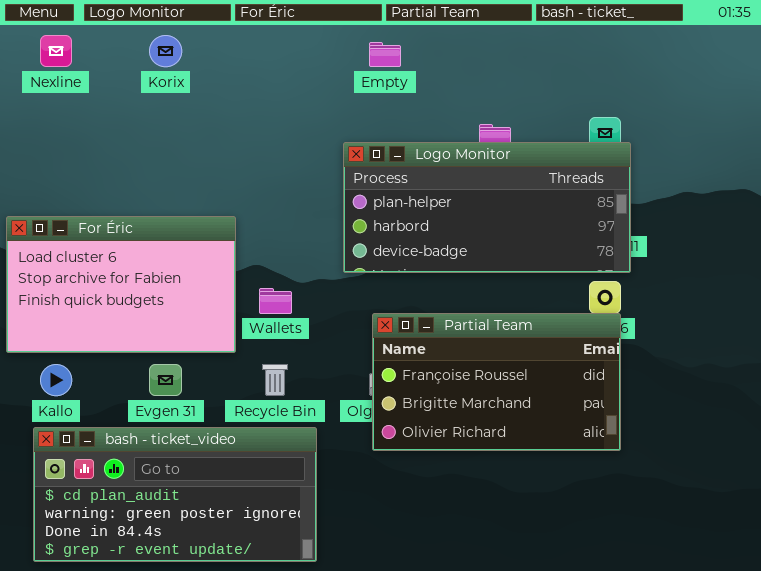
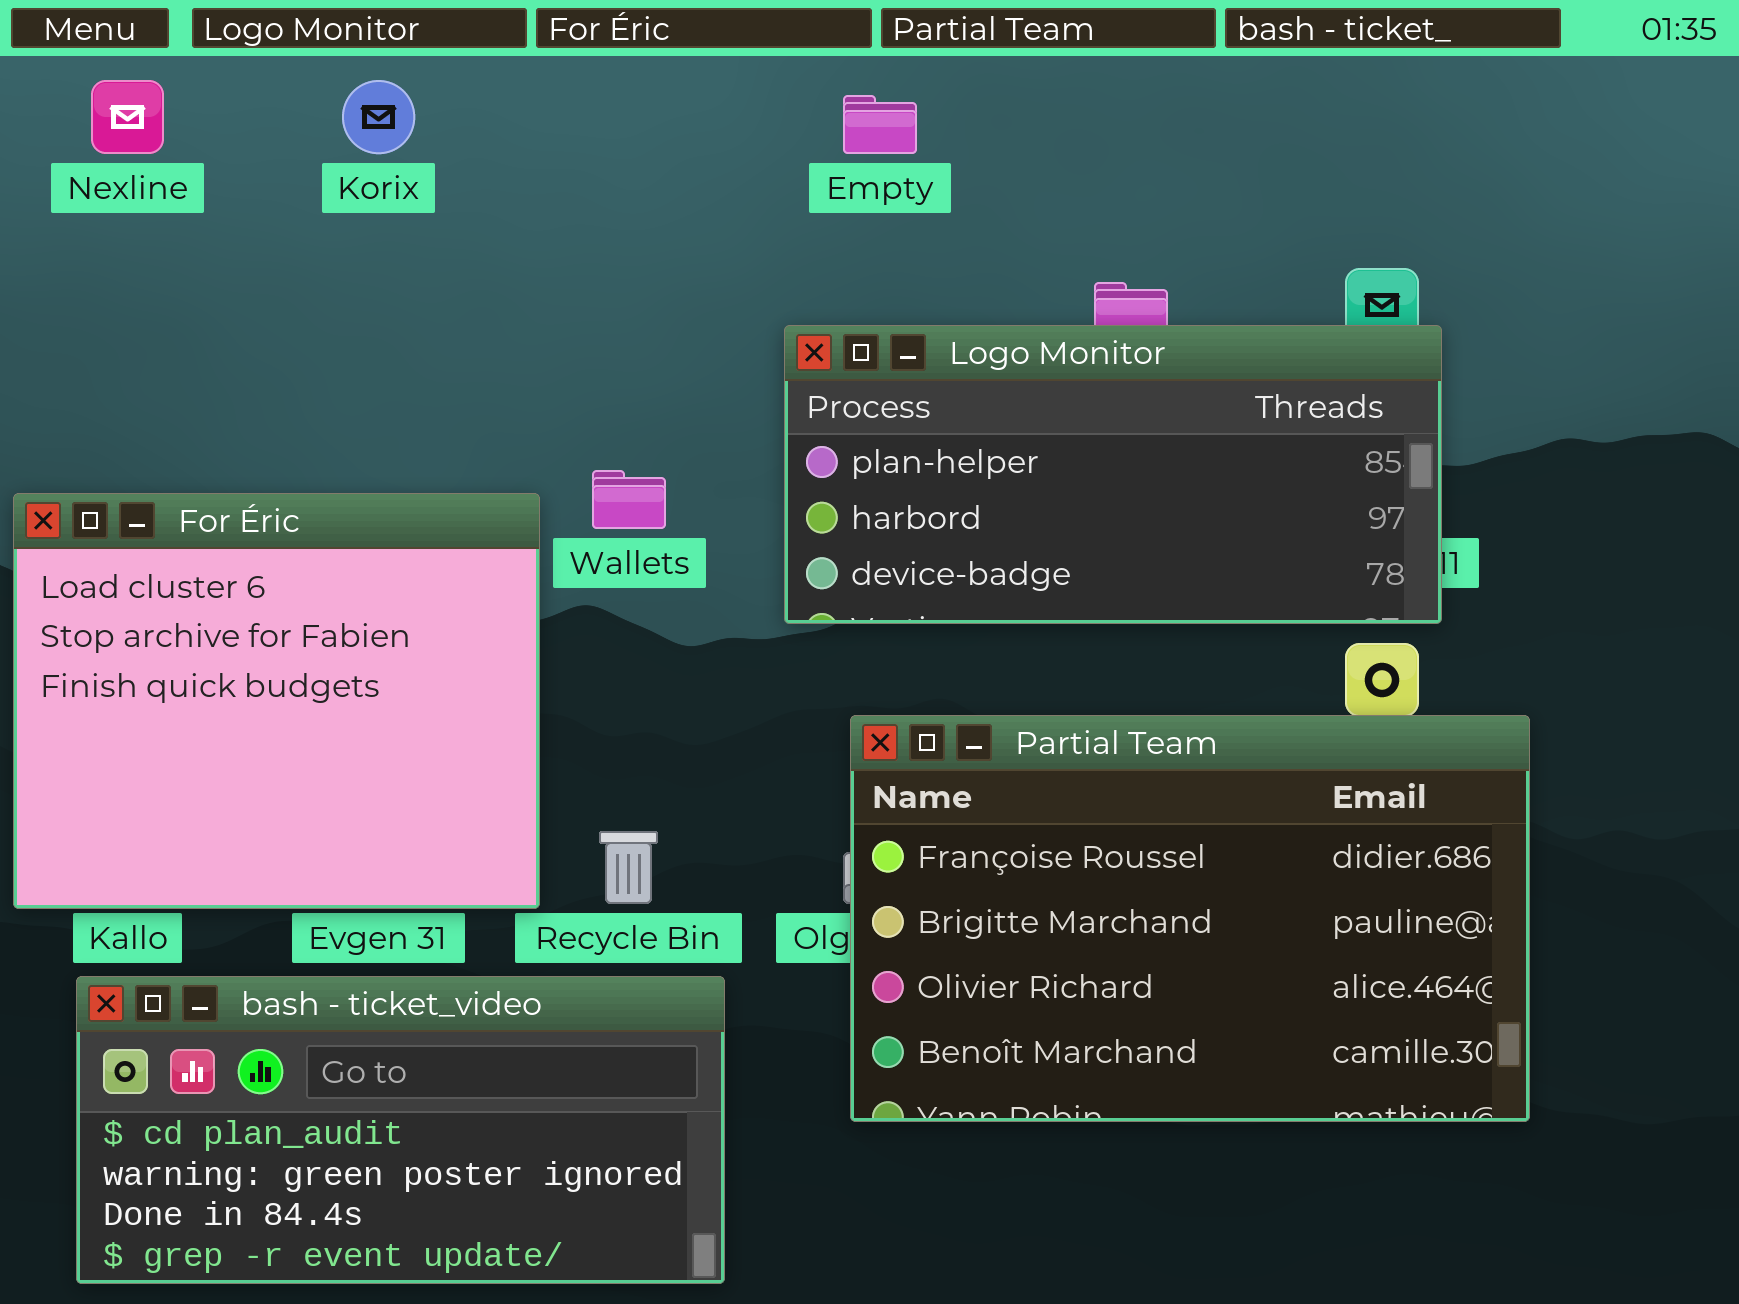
For Éric: [6,216,236,353] -> [13,493,540,909], resized
Wallets: [259,288,292,314] -> [592,470,666,529], moved
Partial Team: [372,313,621,451] -> [850,715,1530,1122], resized

